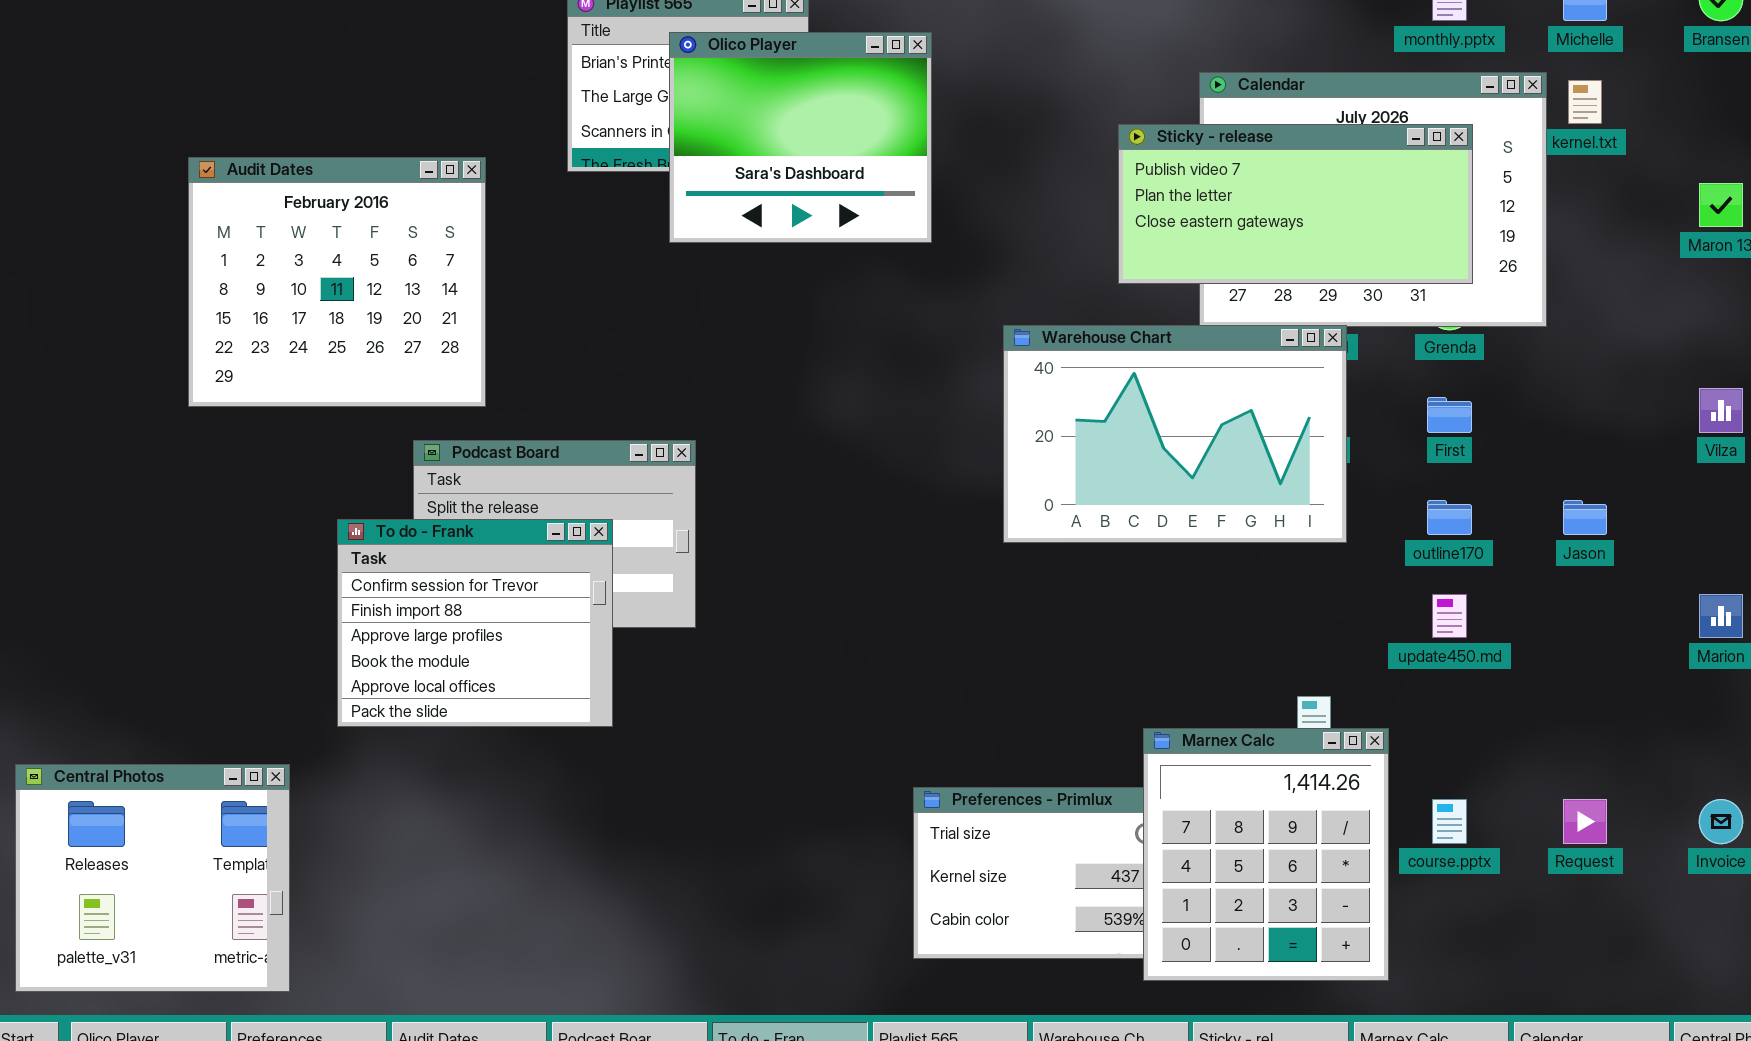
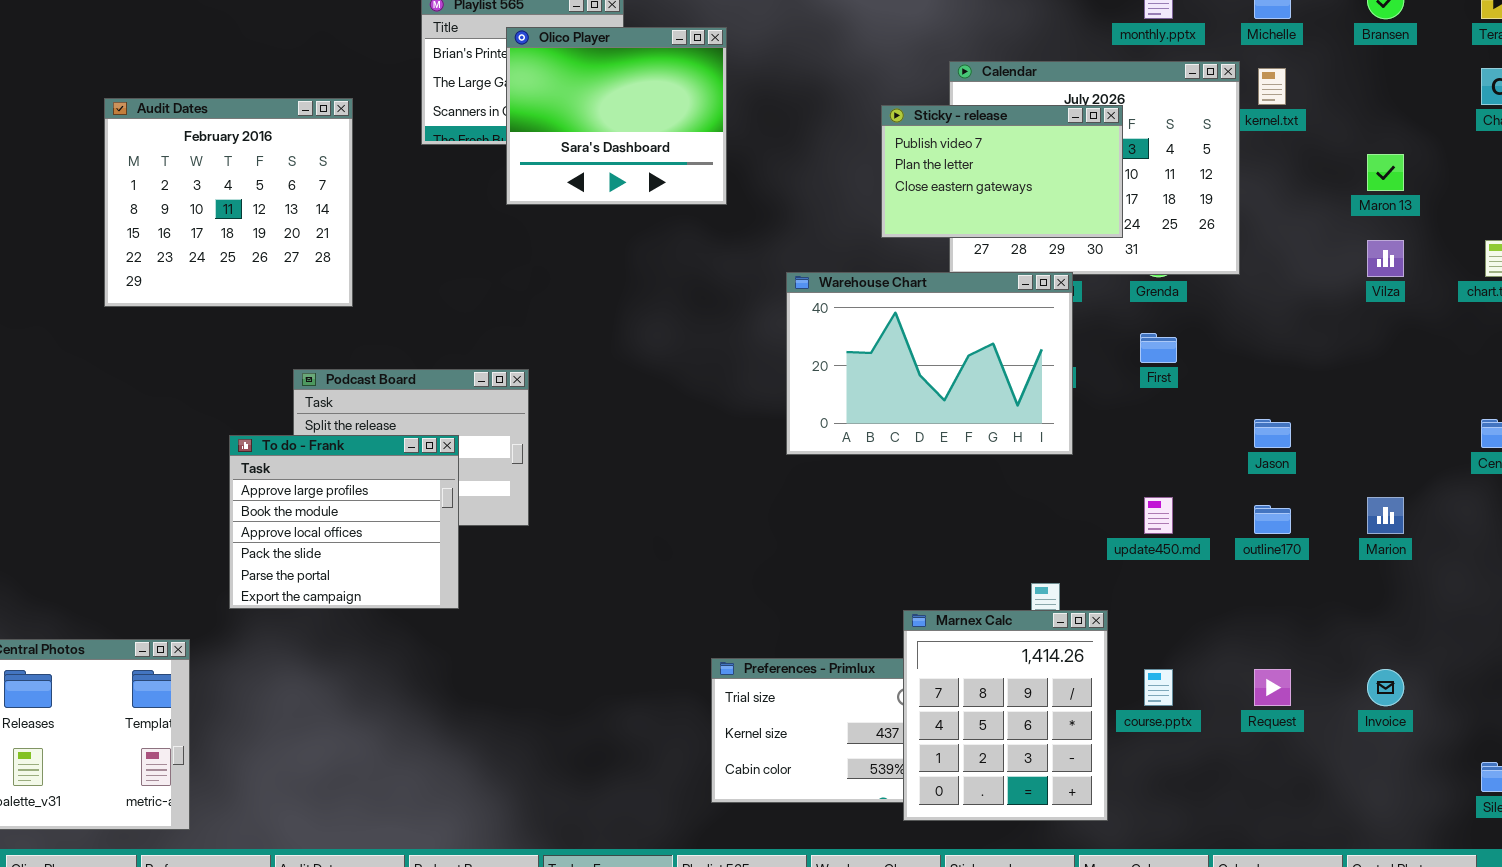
Sticky - release: [1118,124,1473,284] -> [881,105,1123,238], resized
Audit Dates: [188,157,486,407] -> [104,98,353,307], moved
Vilza: [1699,388,1743,433] -> [1367,240,1404,277], moved
outline170: [1427,500,1472,535] -> [1254,505,1291,534], moved
To do - Frank: [337,519,613,727] -> [229,435,459,609], scrolled down 2 rows

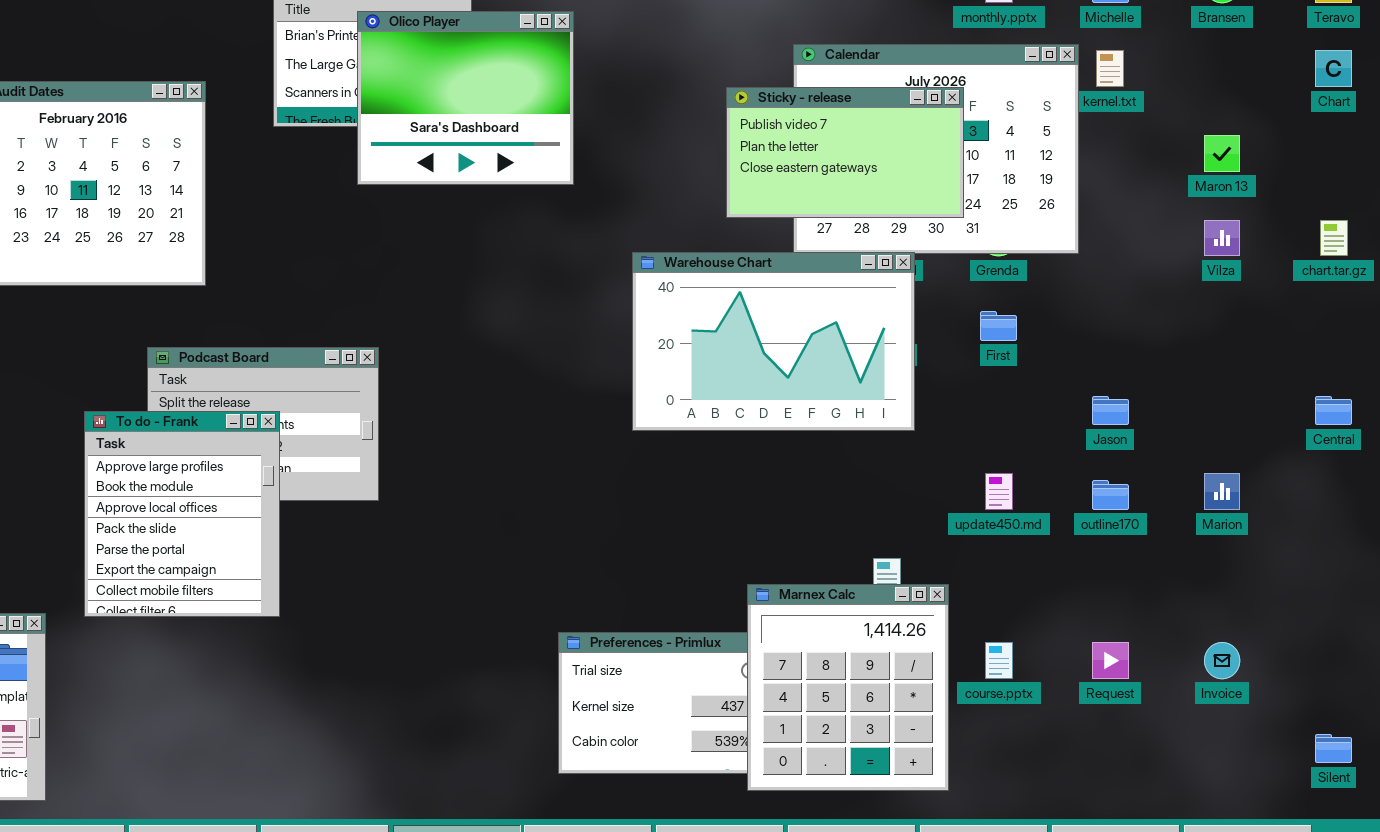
To do - Frank: [229,435,459,609] -> [84,411,280,617], resized

